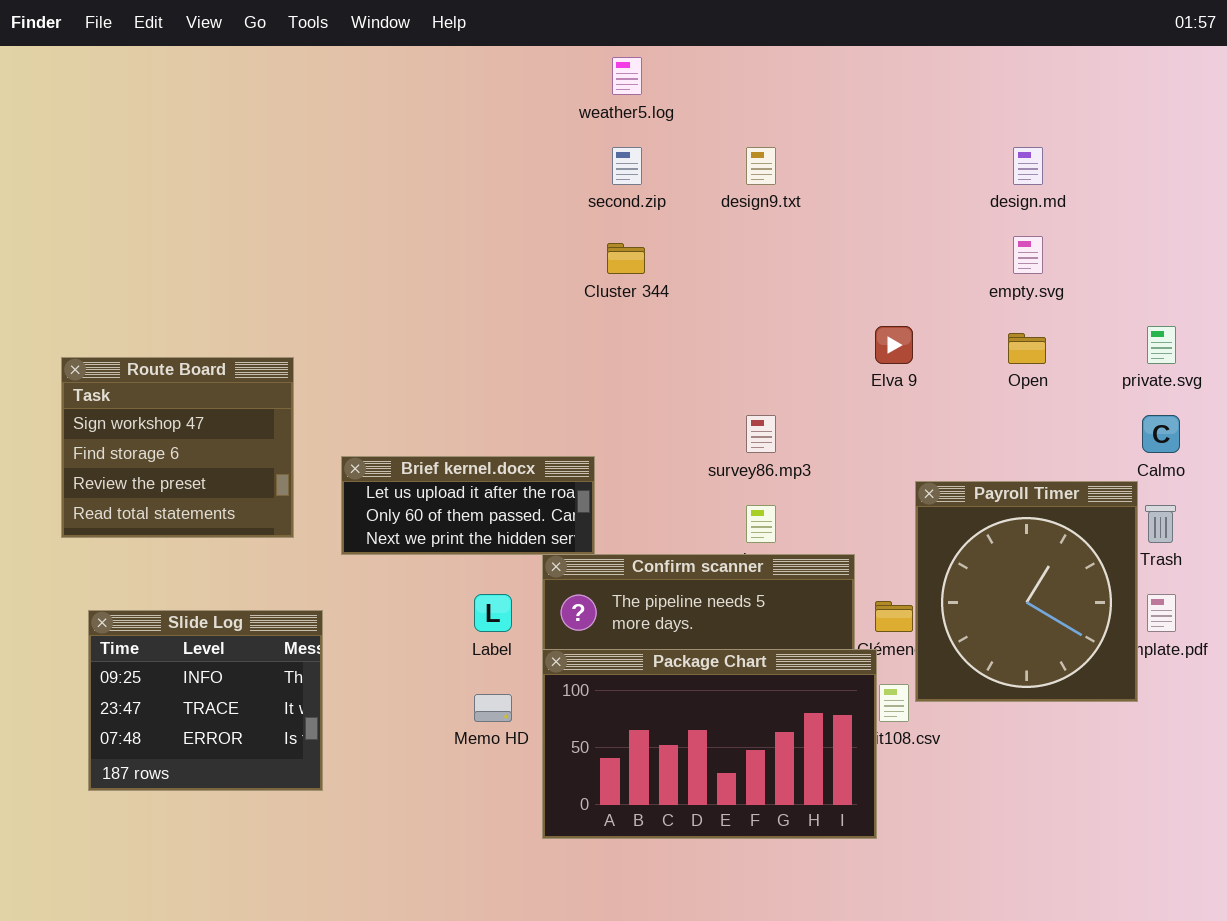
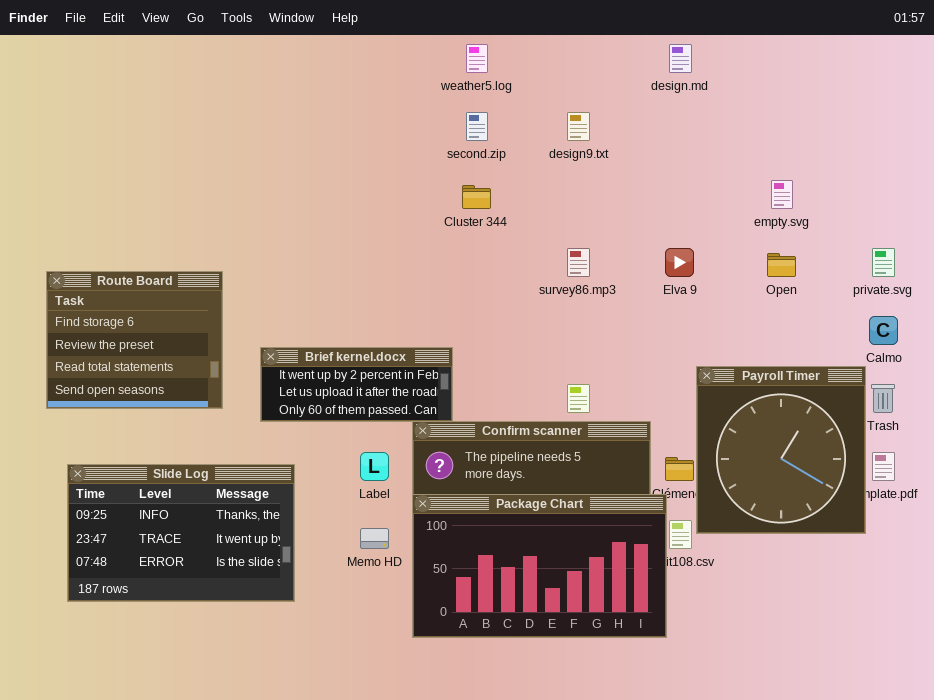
design.md: [1013,147,1043,185] -> [669,44,692,73], moved
Route Board: [61,357,294,538] -> [46,271,223,409], scrolled down 1 row
survey86.mp3: [746,415,776,453] -> [567,248,590,277], moved
Brief kernel.docx: [341,456,595,555] -> [260,347,453,422], scrolled up 1 row
Slide Log: [88,610,323,791] -> [67,464,295,602], resized

